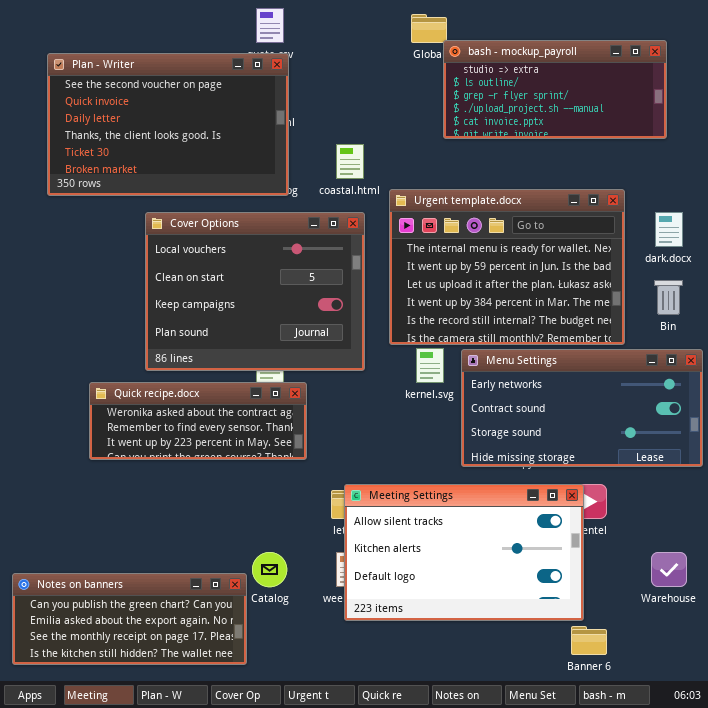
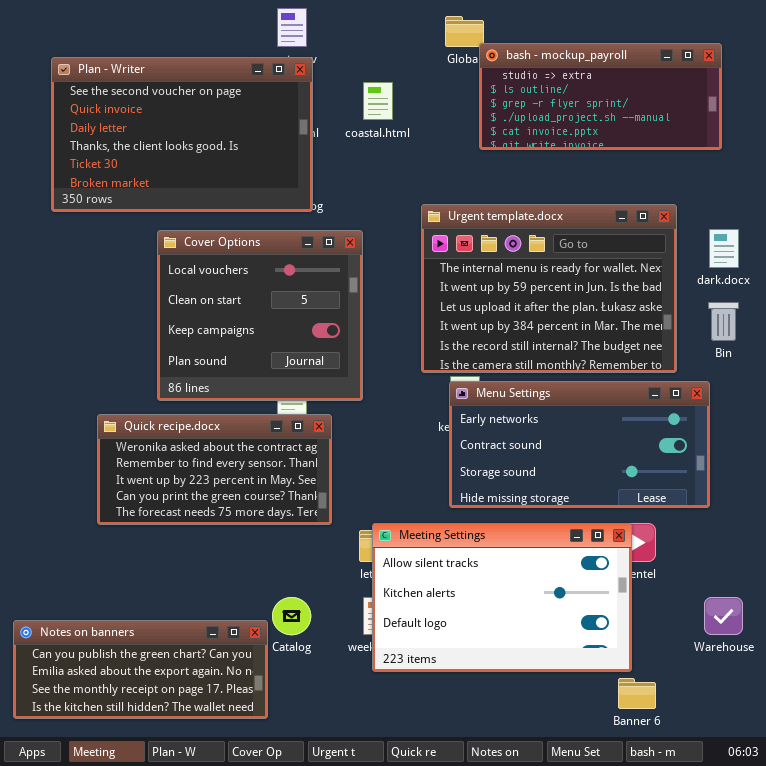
coastal.html: [336,144,364,179] -> [363,82,393,120], moved
Cover Options: [145,212,365,371] -> [157,230,363,401], resized
Menu Settings: [461,349,703,467] -> [449,381,710,508], moved
Quick recipe.docx: [89,382,307,460] -> [97,414,332,525], resized

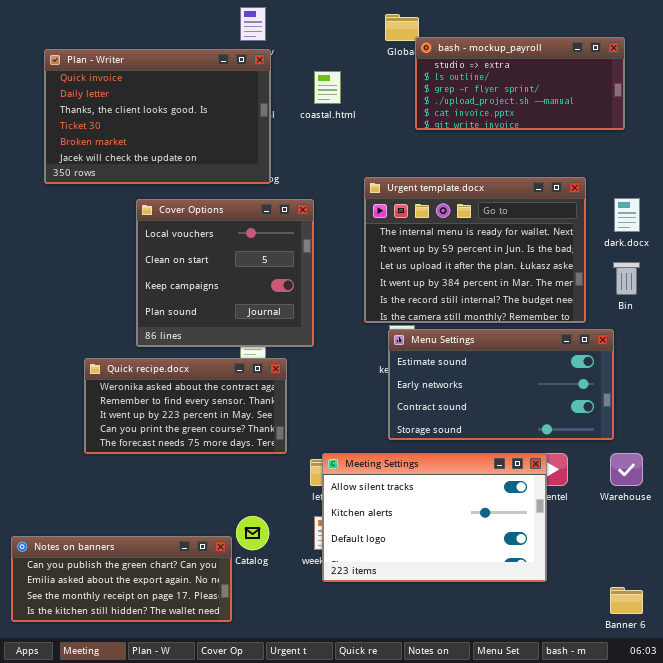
Plan - Writer: [51,57,313,212] -> [44,49,271,184], scrolled down 1 row
Menu Settings: [449,381,710,508] -> [388,329,614,440], scrolled up 1 row
Warehouse: [704,597,743,635] -> [610,453,643,486], moved
Banner 6: [618,678,656,709] -> [610,587,643,614], moved

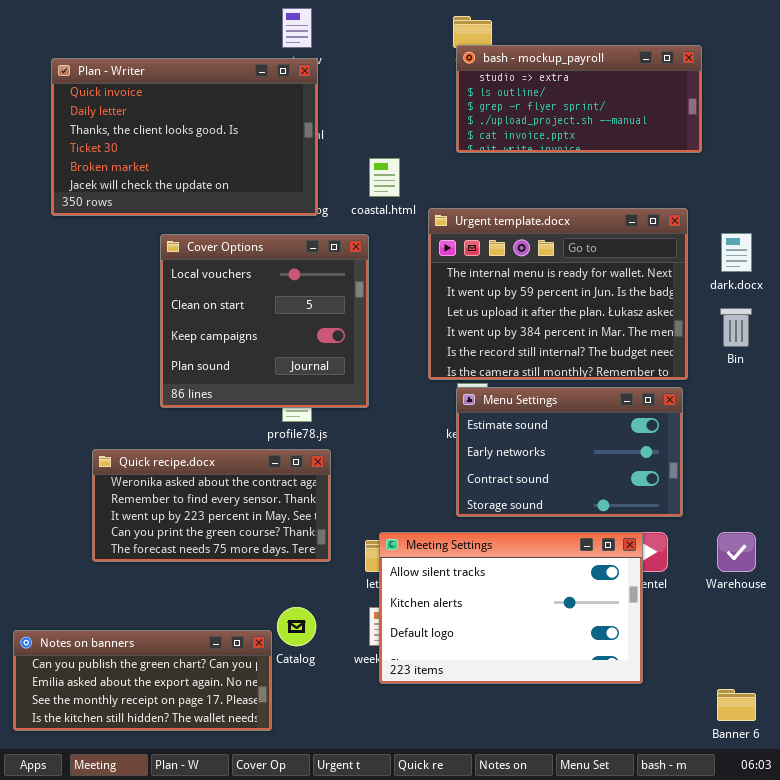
bash - mockup_payroll: [415,37,625,130] -> [456,45,702,153], moved
coastal.html: [314,71,341,104] -> [369,158,400,197], moved
Menu Settings: [388,329,614,440] -> [456,387,683,517], resized
Quick recipe.docx: [84,358,287,454] -> [92,449,331,562], moved

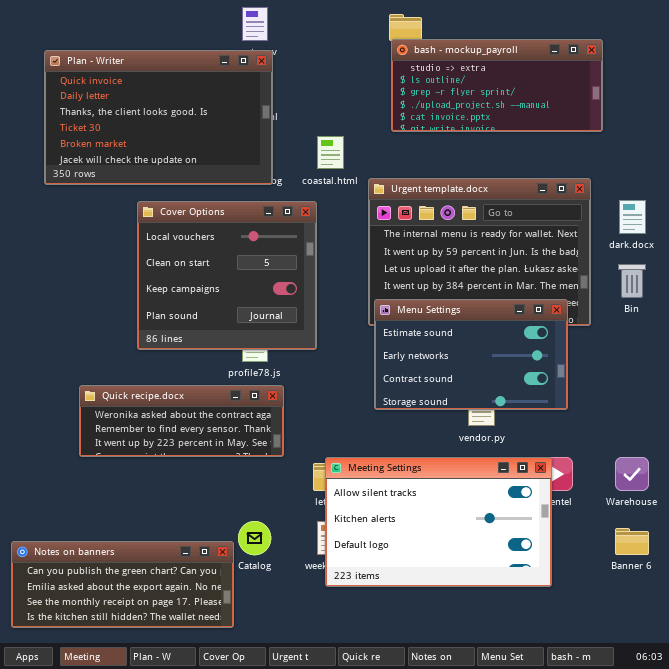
Menu Settings: [456,387,683,517] -> [374,299,568,410], moved
Quick recipe.docx: [92,449,331,562] -> [79,385,284,457], resized
Banner 6: [717,689,756,721] -> [615,528,649,555], moved

